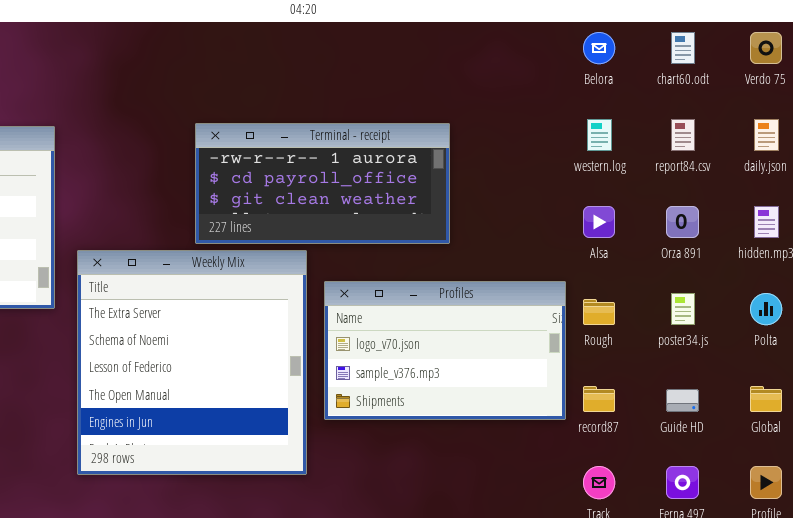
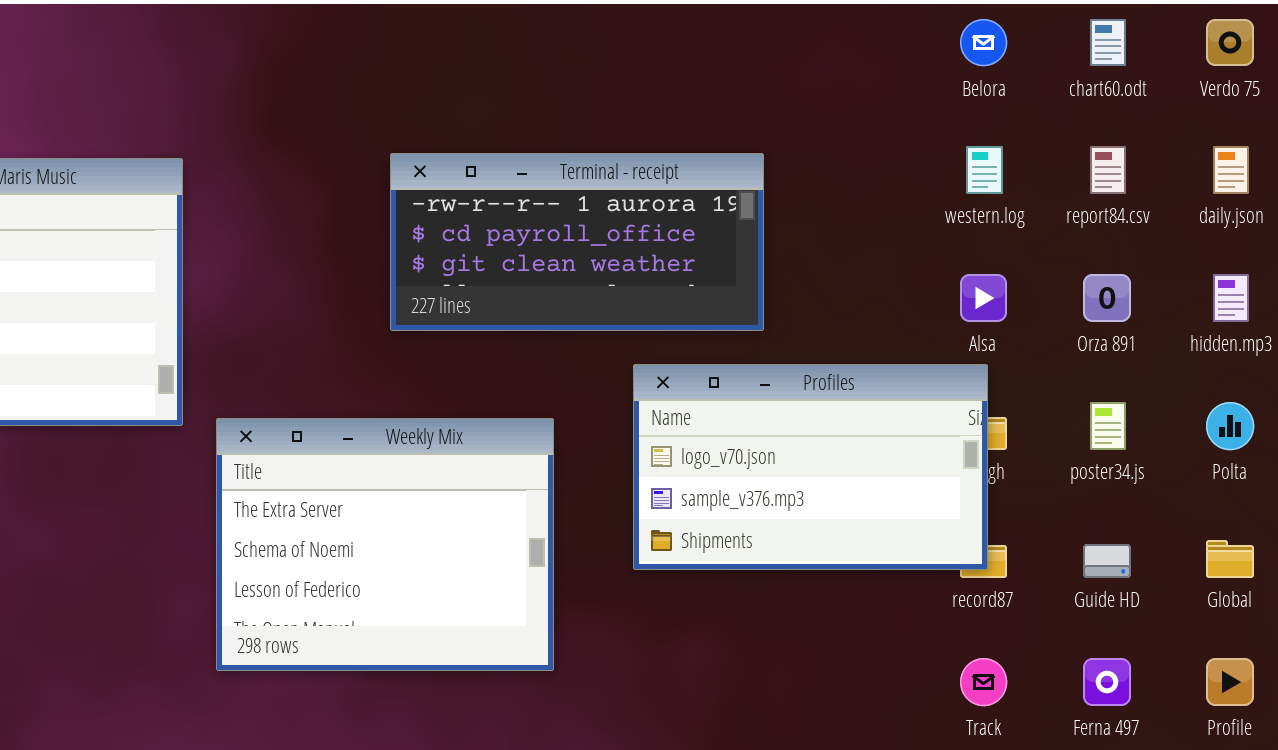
Weekly Mix: [77,250,307,475] -> [216,418,554,671], resized
Profiles: [324,281,566,420] -> [633,364,988,570], moved

